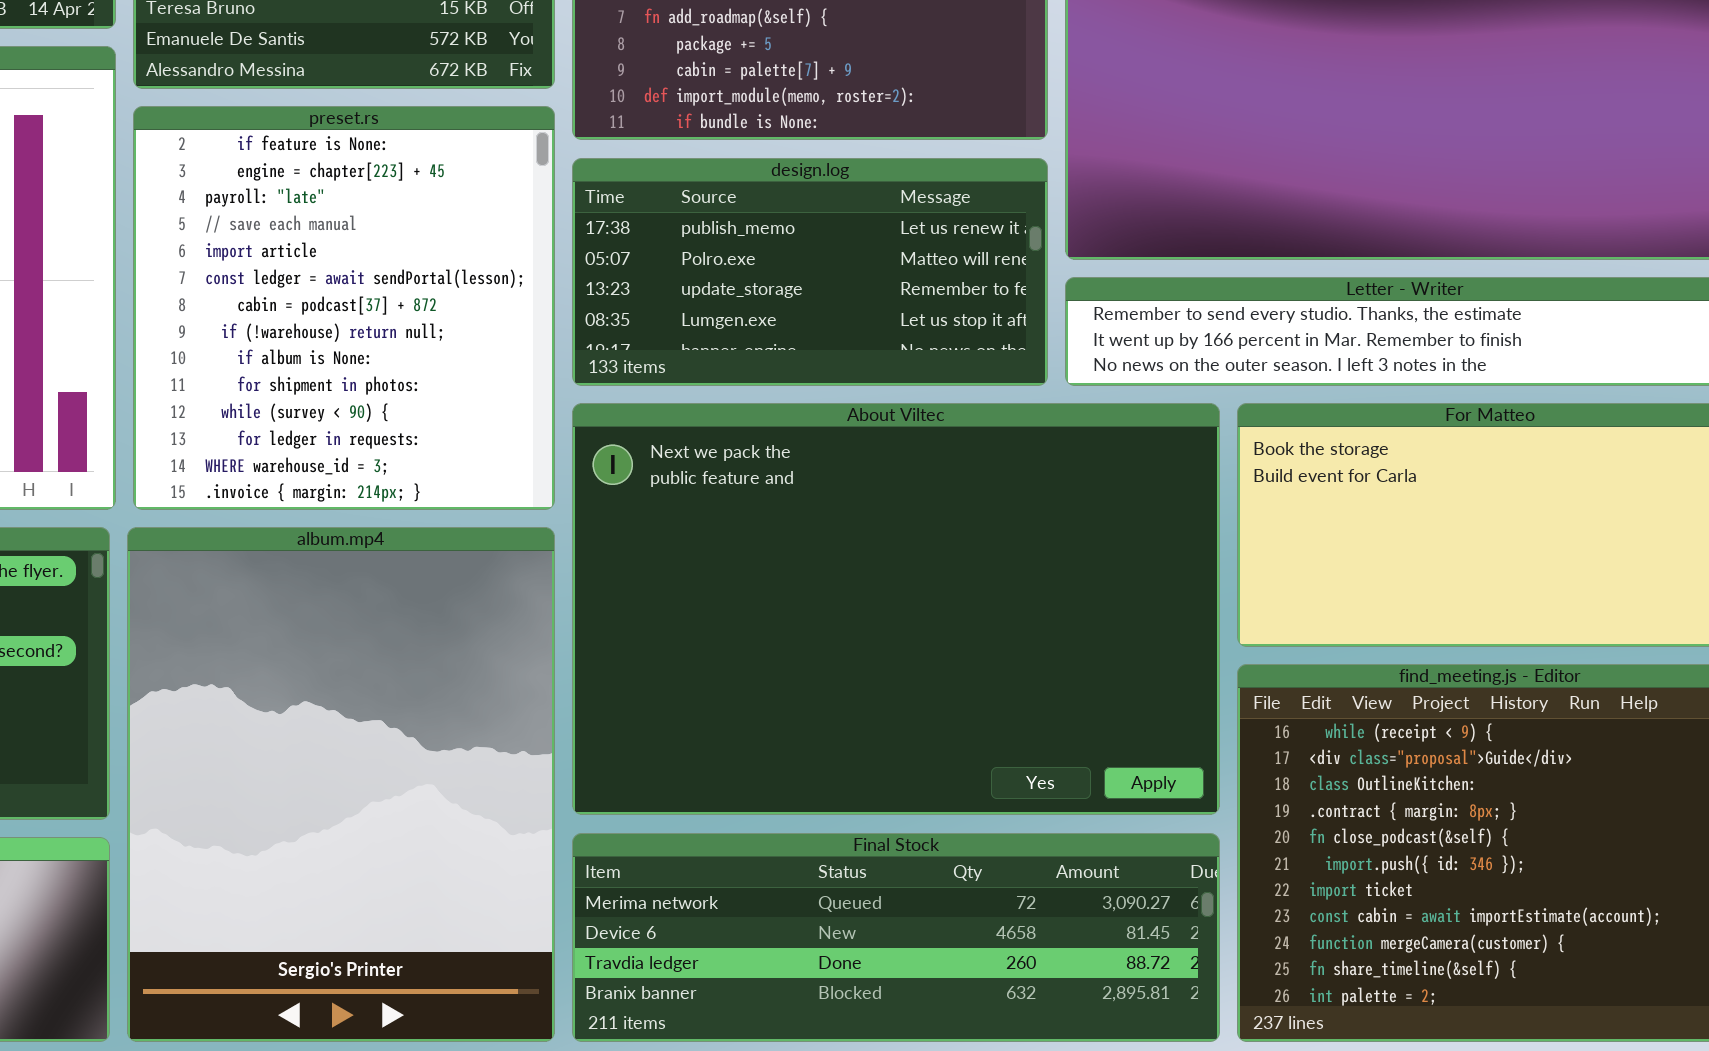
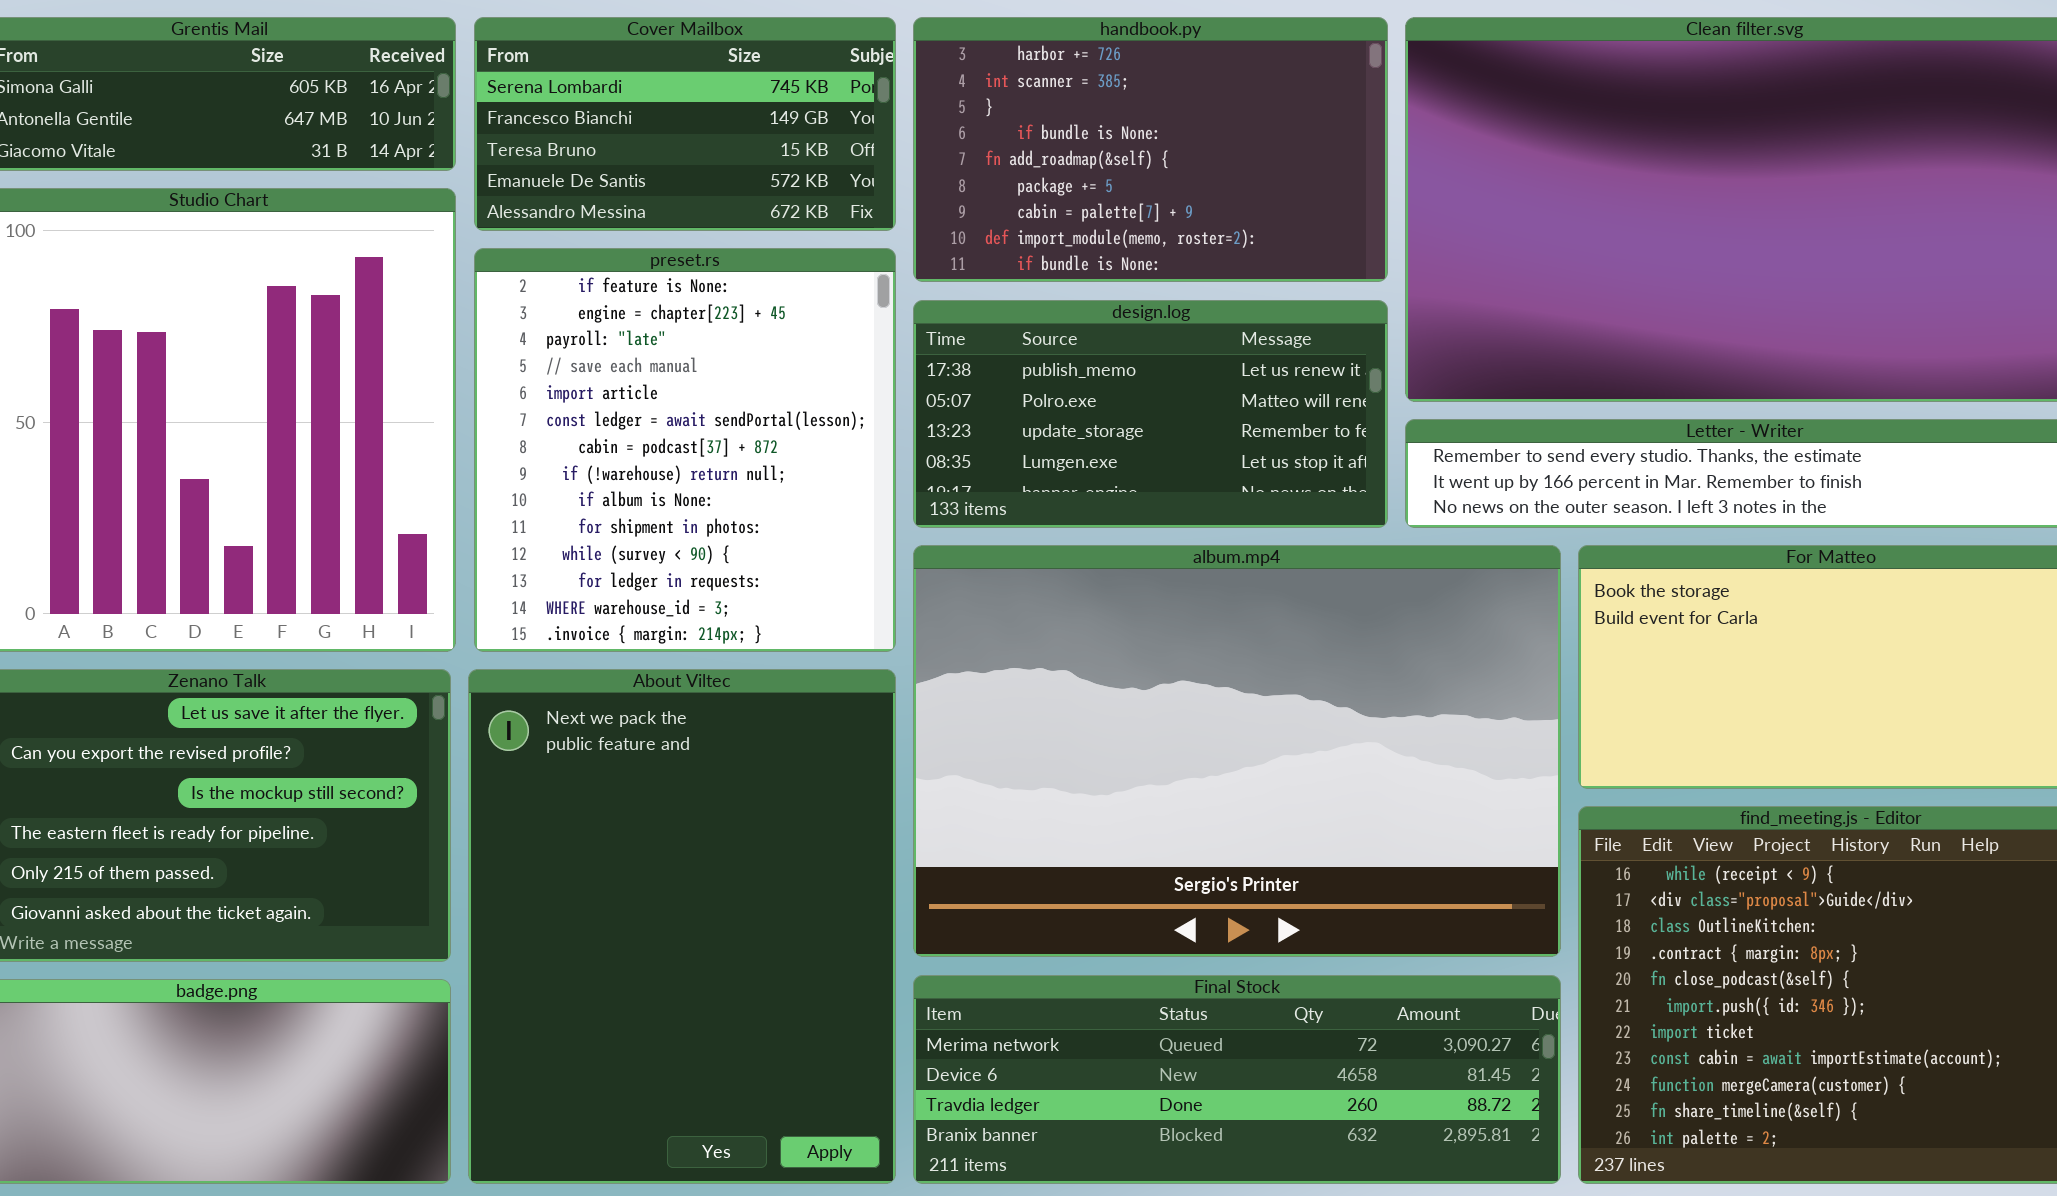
About Viltec: [572,403,1220,815] -> [468,669,896,1184], moved, resized
album.mp4: [127,527,555,1042] -> [913,545,1561,957], moved, resized

